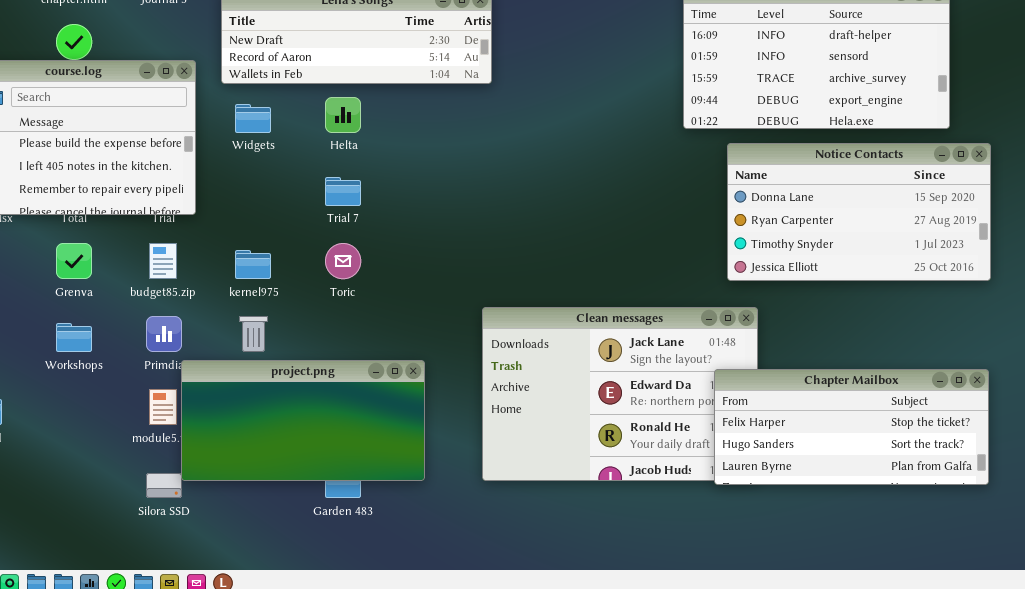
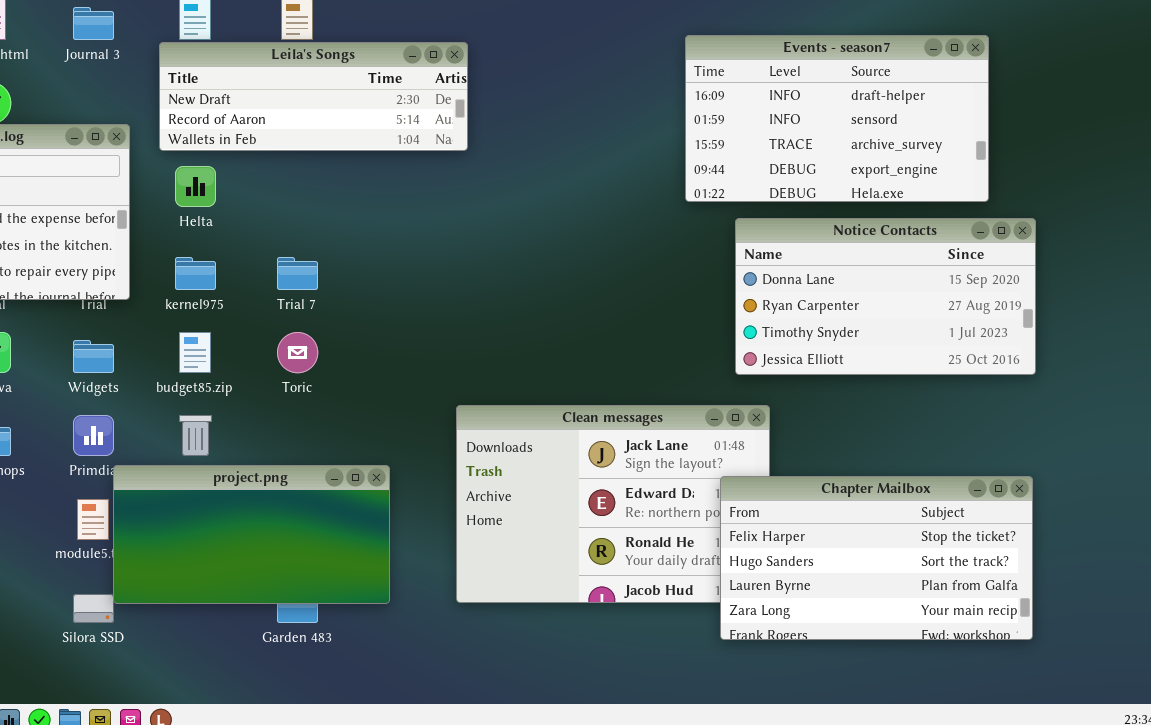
Helta: [325,97,361,133] -> [175,166,216,207], moved
Widgets: [235,104,271,133] -> [73,340,114,373], moved
budget85.zip: [149,243,177,279] -> [179,332,211,373], moved
kernel975: [235,250,271,279] -> [175,257,216,290], moved
Chapter Mailbox: [714,369,989,485] -> [720,476,1033,640], resized

